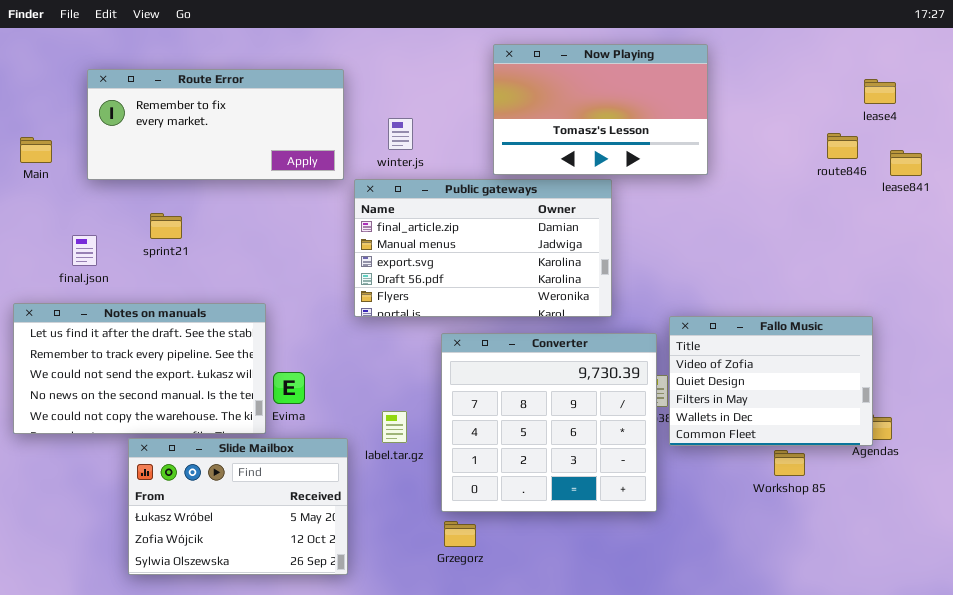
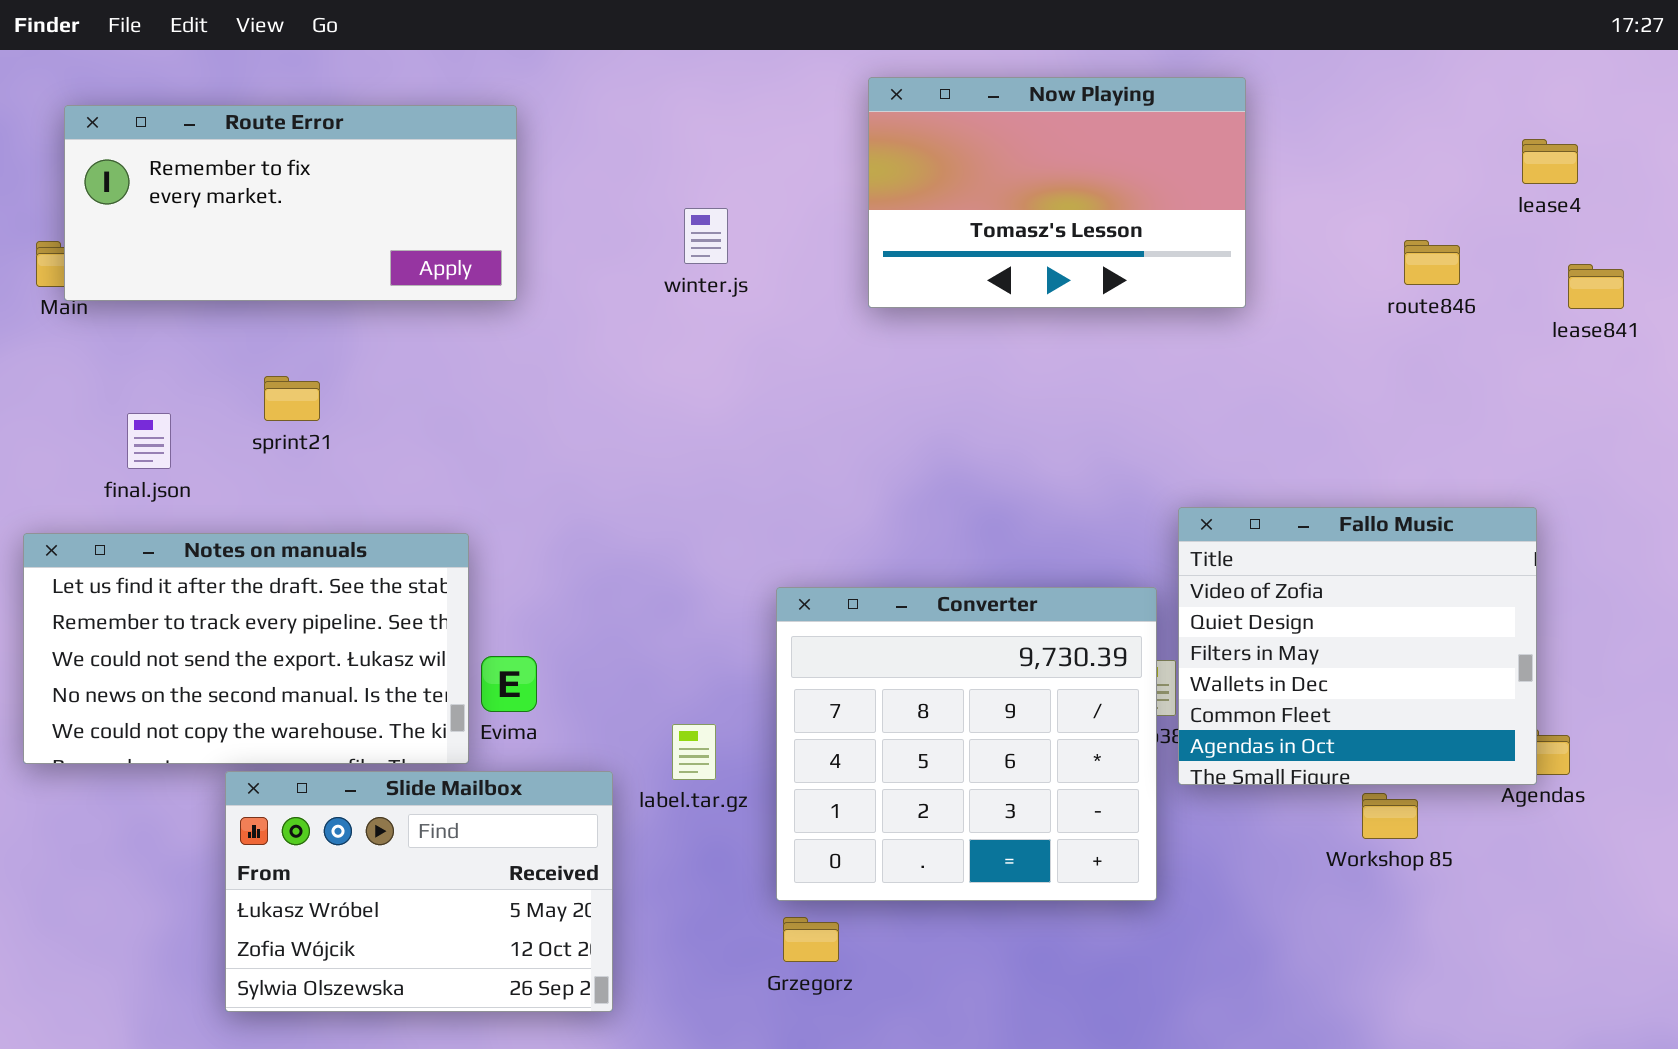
Route Error: [87,69,344,180] -> [64,105,517,301], moved
route846: [827,133,858,159] -> [1404,240,1460,285], moved
Public gateways: [354,179,612,317] -> none, closed
Fallo Music: [669,316,873,446] -> [1178,507,1537,785], resized

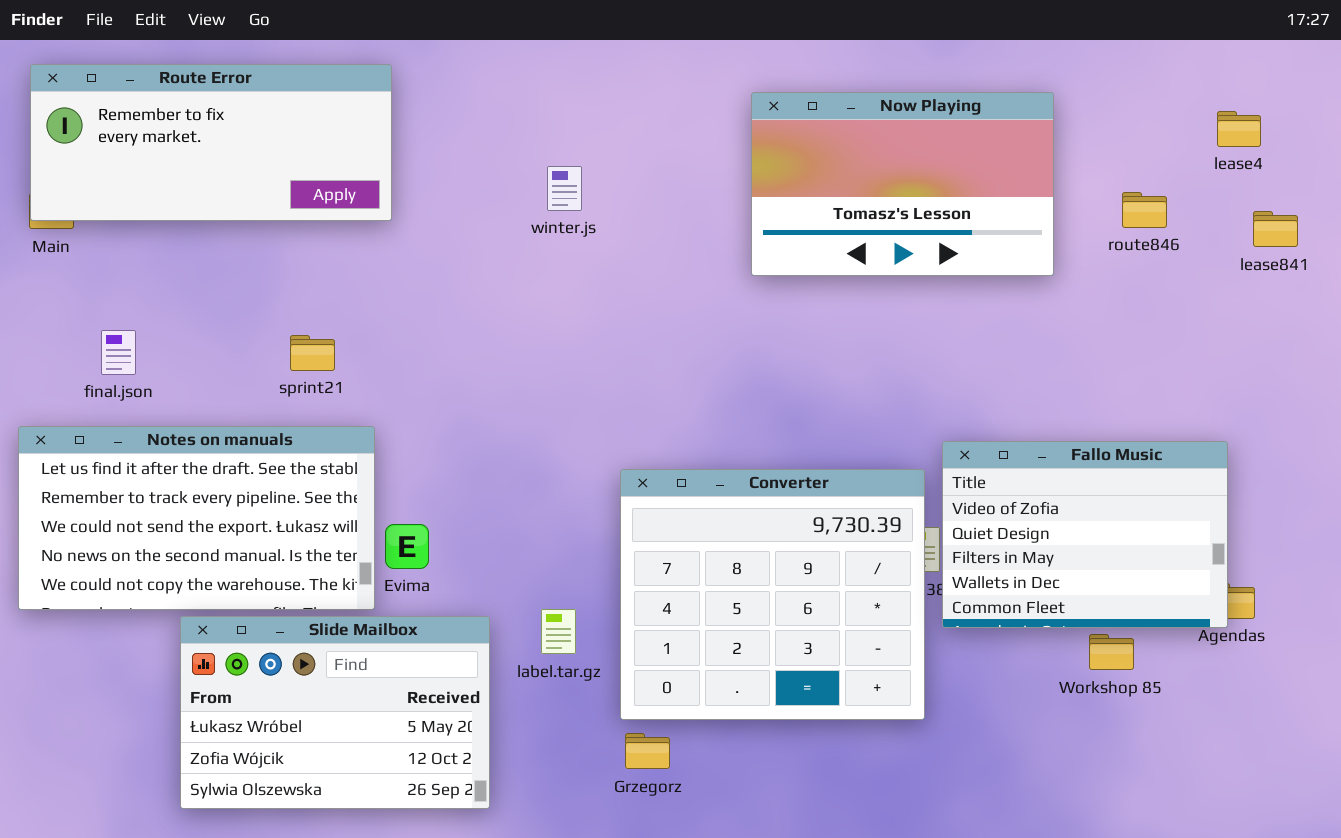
Now Playing: [868,77,1246,308] -> [751,92,1054,276], moved
Route Error: [64,105,517,301] -> [30,64,392,221], moved
sprint21: [264,376,320,421] -> [290,335,335,371], moved
Fallo Music: [1178,507,1537,785] -> [942,441,1228,628], resized
label.tar.gz: [672,724,716,780] -> [541,609,576,654], moved

